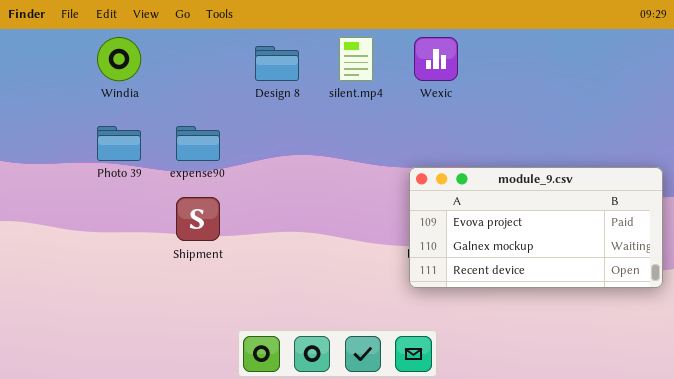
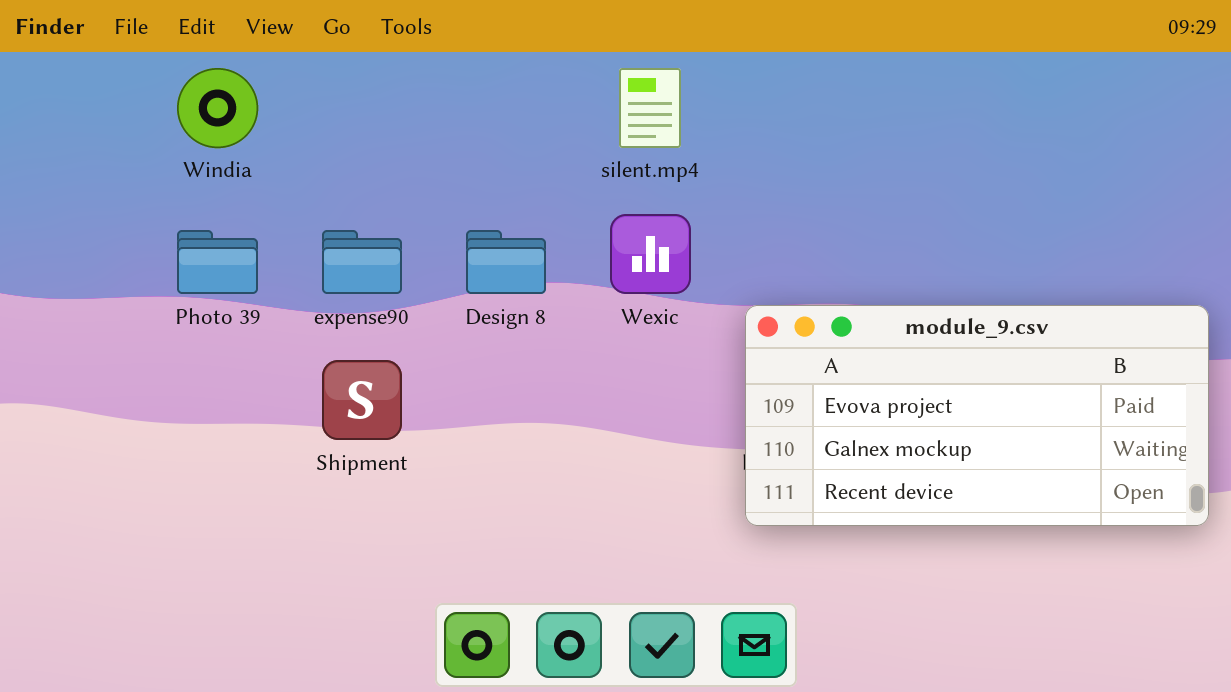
Wexic: [414,37,458,81] -> [610,214,691,294], moved
Design 8: [255,46,299,81] -> [466,230,546,294], moved

